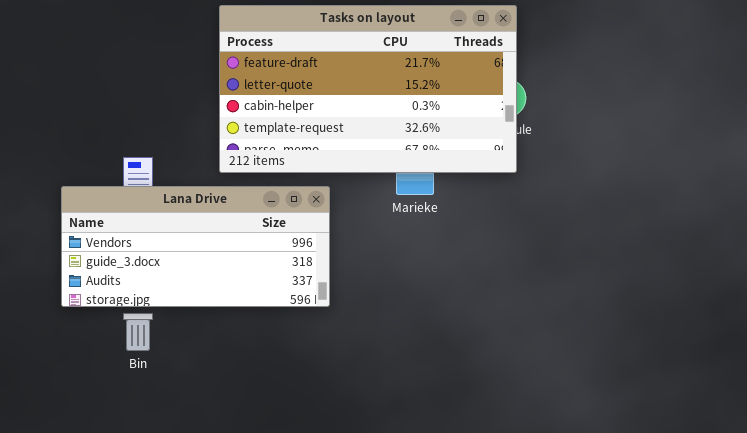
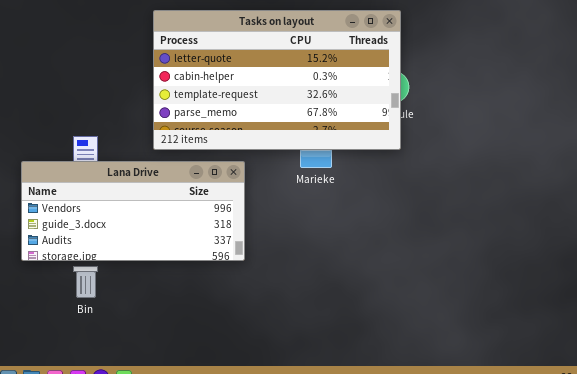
Tasks on layout: [219,5,517,173] -> [153,10,401,150], scrolled down 1 row

